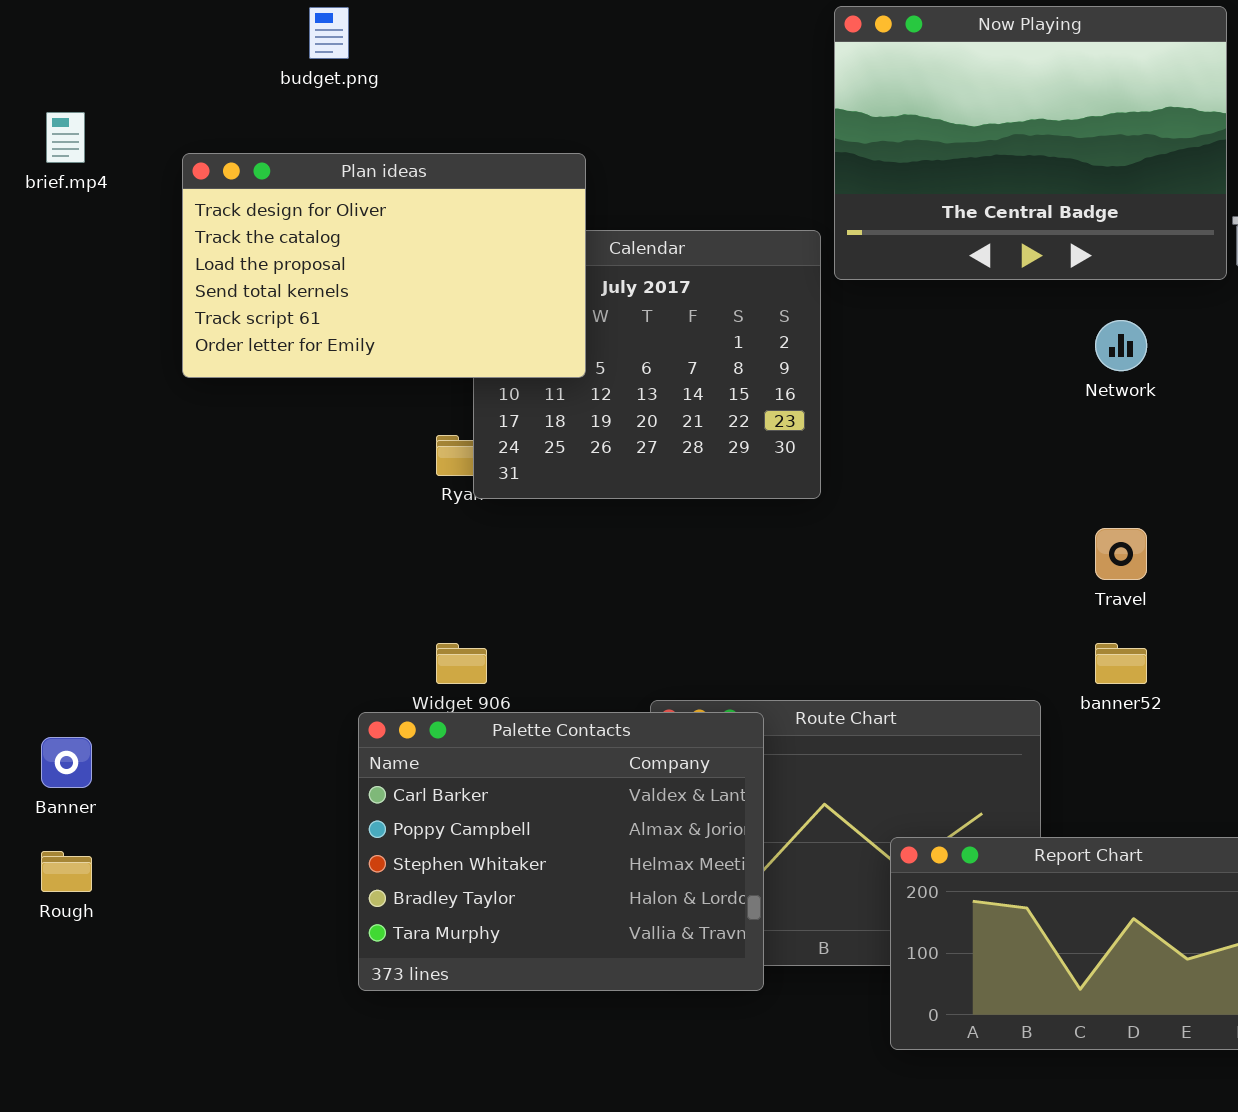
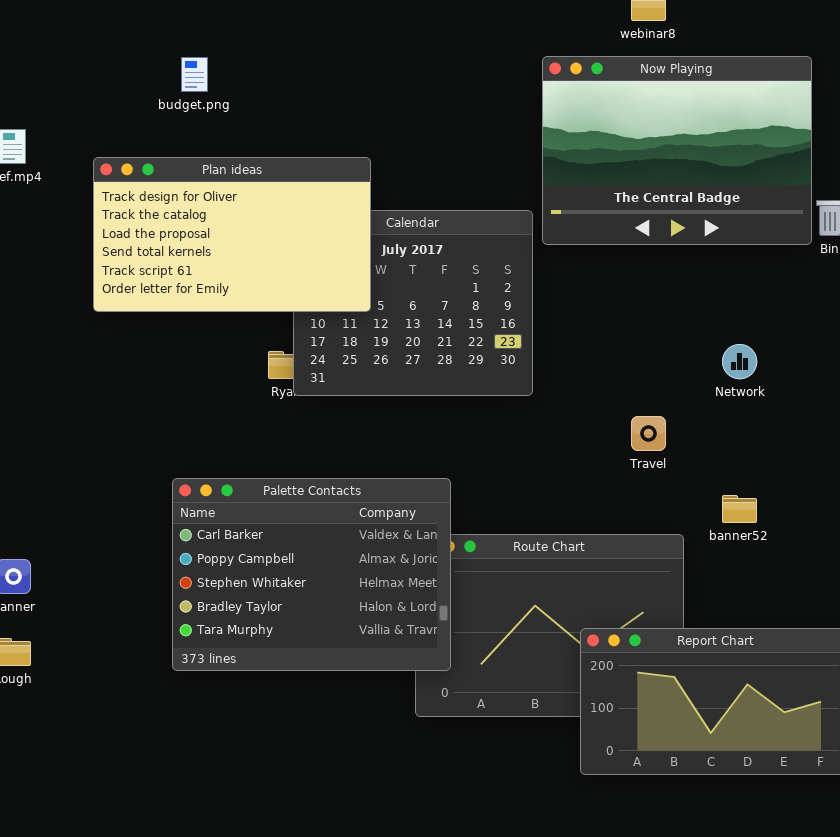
Network: [1095,320,1147,371] -> [722,344,757,379], moved
Travel: [1095,528,1147,580] -> [631,416,666,451], moved
Palette Contacts: [358,712,764,991] -> [172,478,451,671], moved

